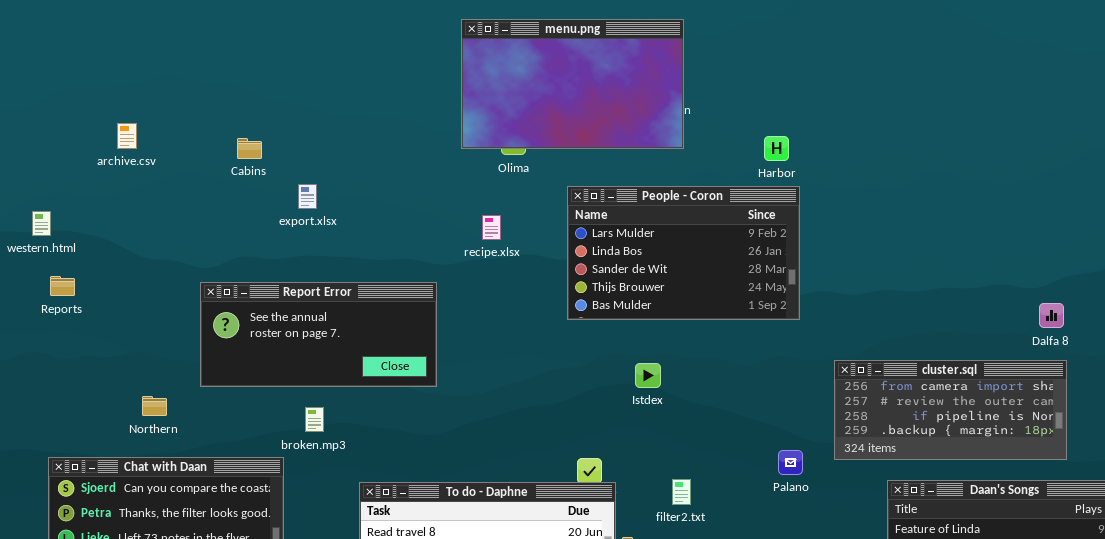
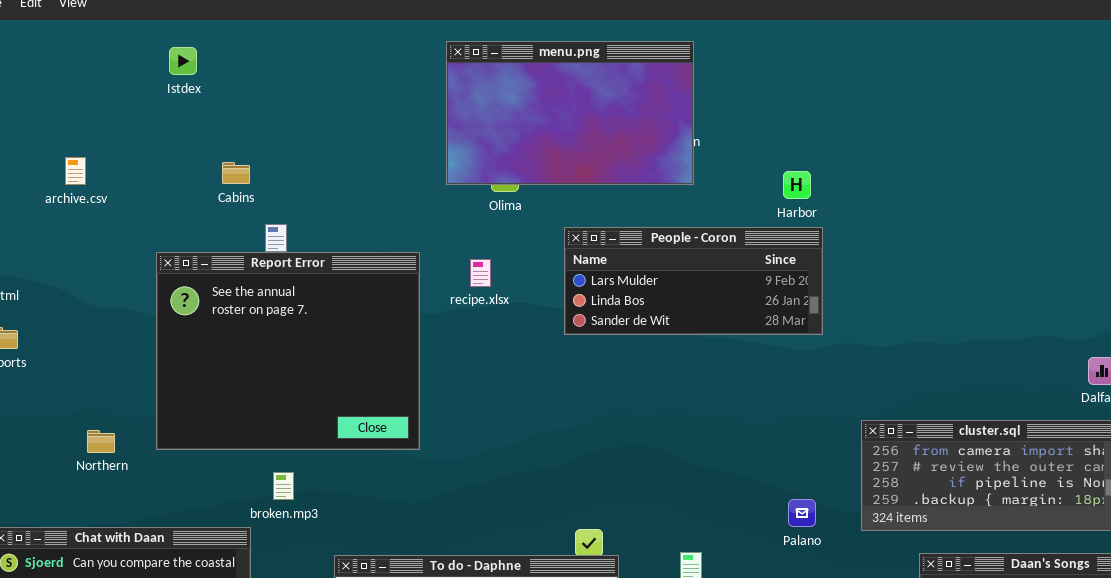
Cabins: [237,138,262,159] -> [222,162,250,184], moved
People - Coron: [567,186,800,320] -> [564,227,823,335], resized
Report Error: [200,282,437,387] -> [156,252,420,450], resized
Istdex: [635,363,661,388] -> [169,47,197,75], moved
Northern: [142,396,167,416] -> [87,430,115,453], moved
Palano: [778,450,803,475] -> [788,499,816,527], moved

